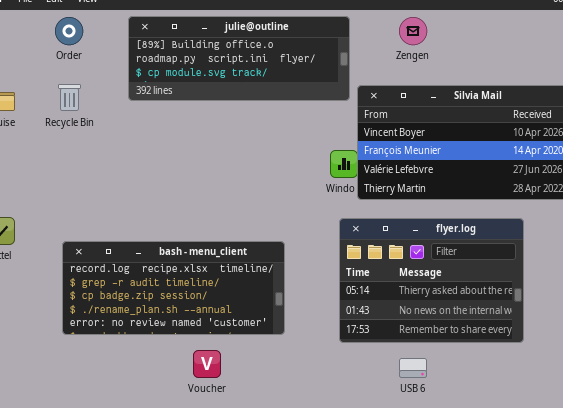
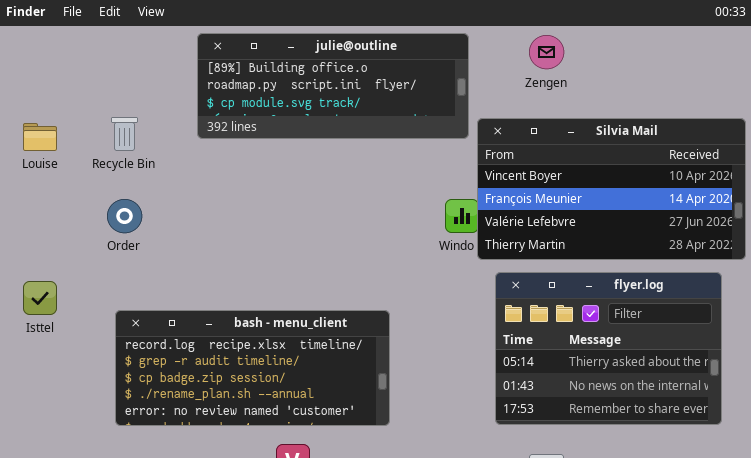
Order: [55,17,83,45] -> [107,199,142,233], moved
flyer.log: [339,218,524,343] -> [495,272,722,425], moved

